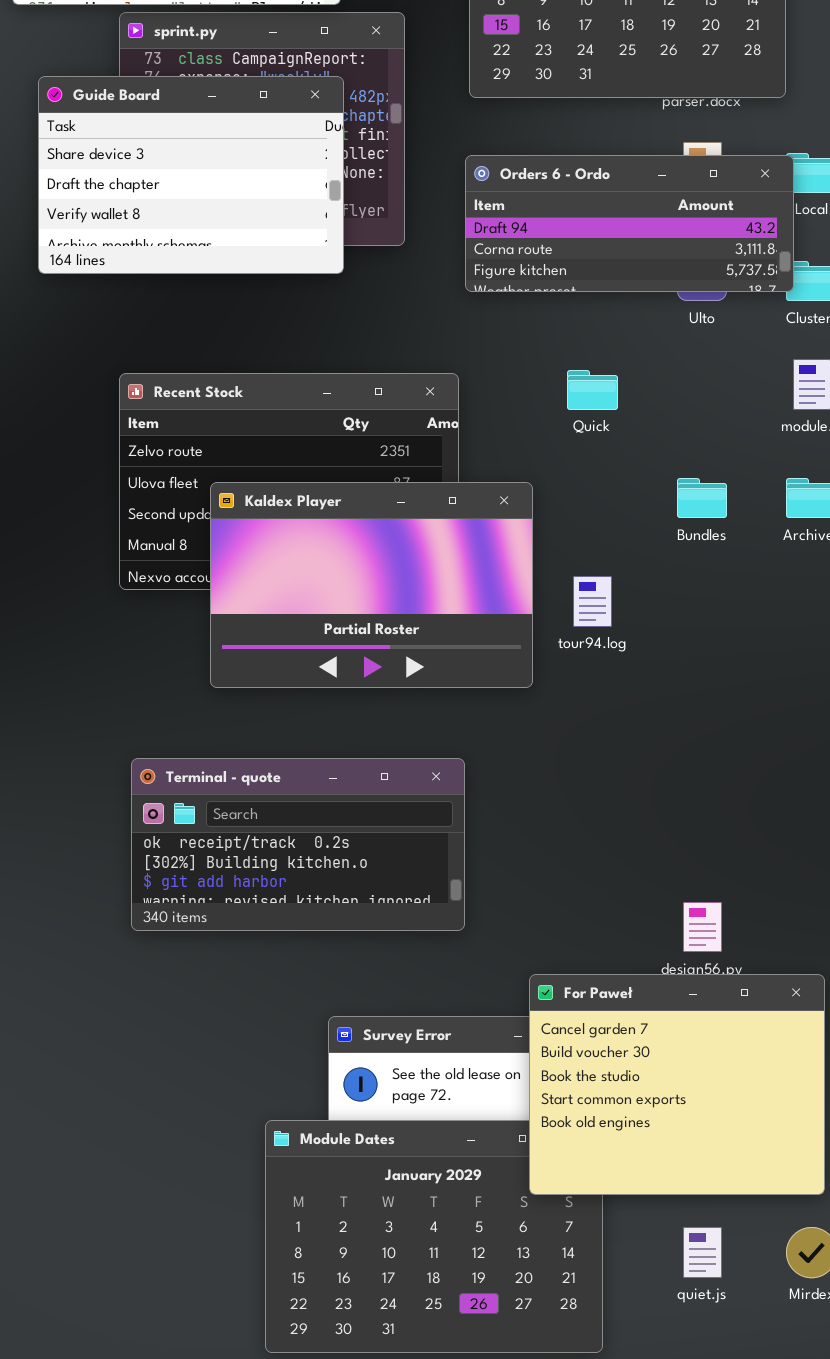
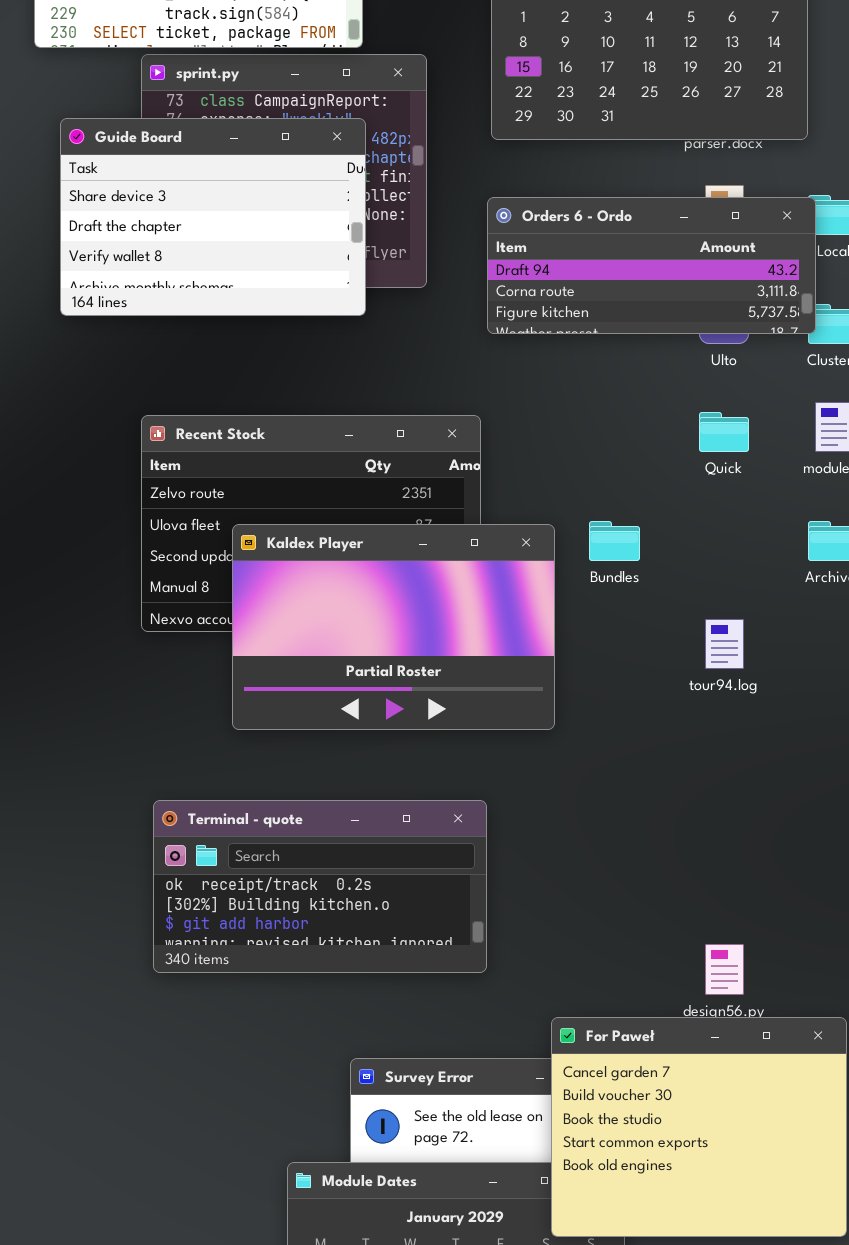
Quick: [567,370,618,410] -> [699,412,749,452], moved
Bundles: [677,478,727,518] -> [589,521,640,561], moved
tour94.log: [573,576,612,627] -> [705,619,744,669], moved

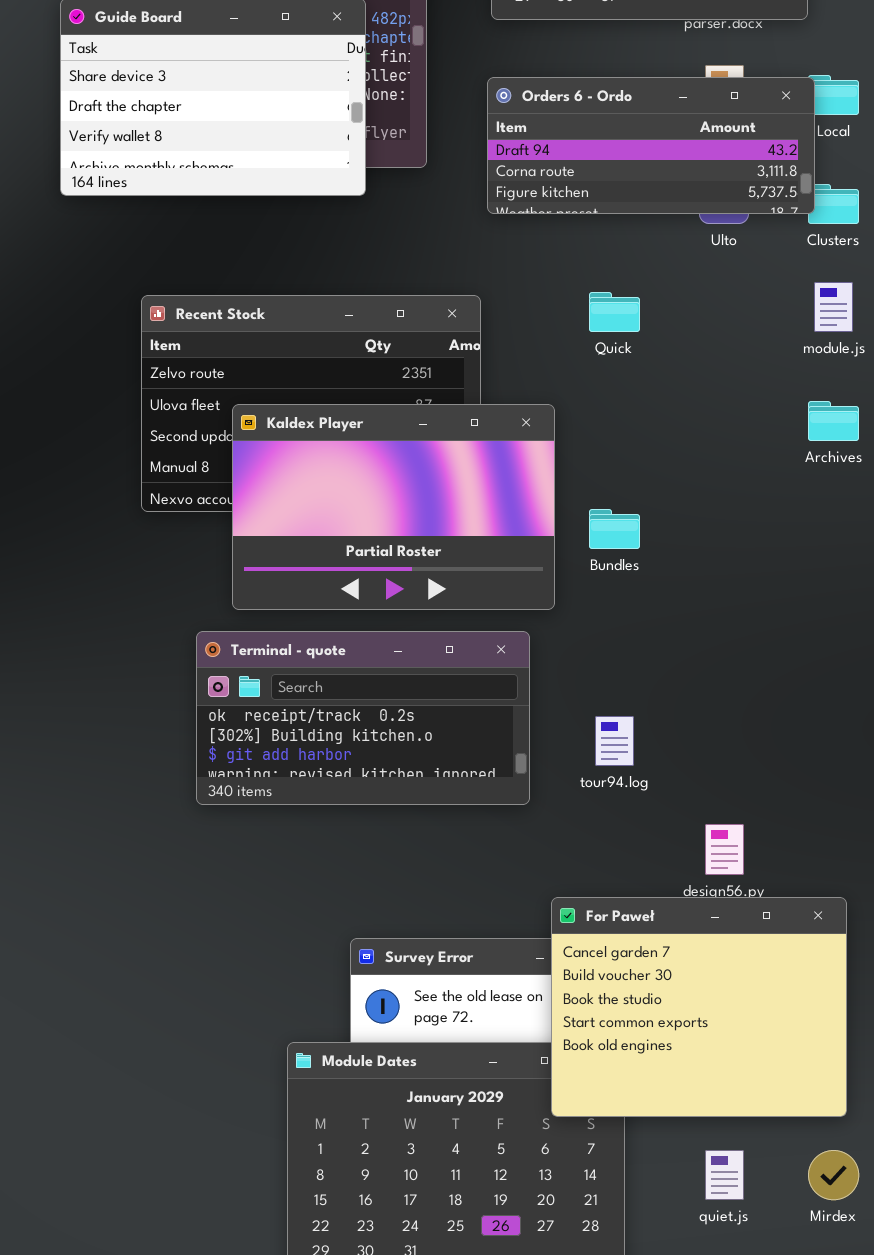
Quick: [699,412,749,452] -> [589,292,640,332], moved
Bundles: [589,521,640,561] -> [589,509,640,549], moved
tour94.log: [705,619,744,669] -> [595,716,634,766], moved
Terminal - quote: [153,800,487,973] -> [196,631,530,805], moved

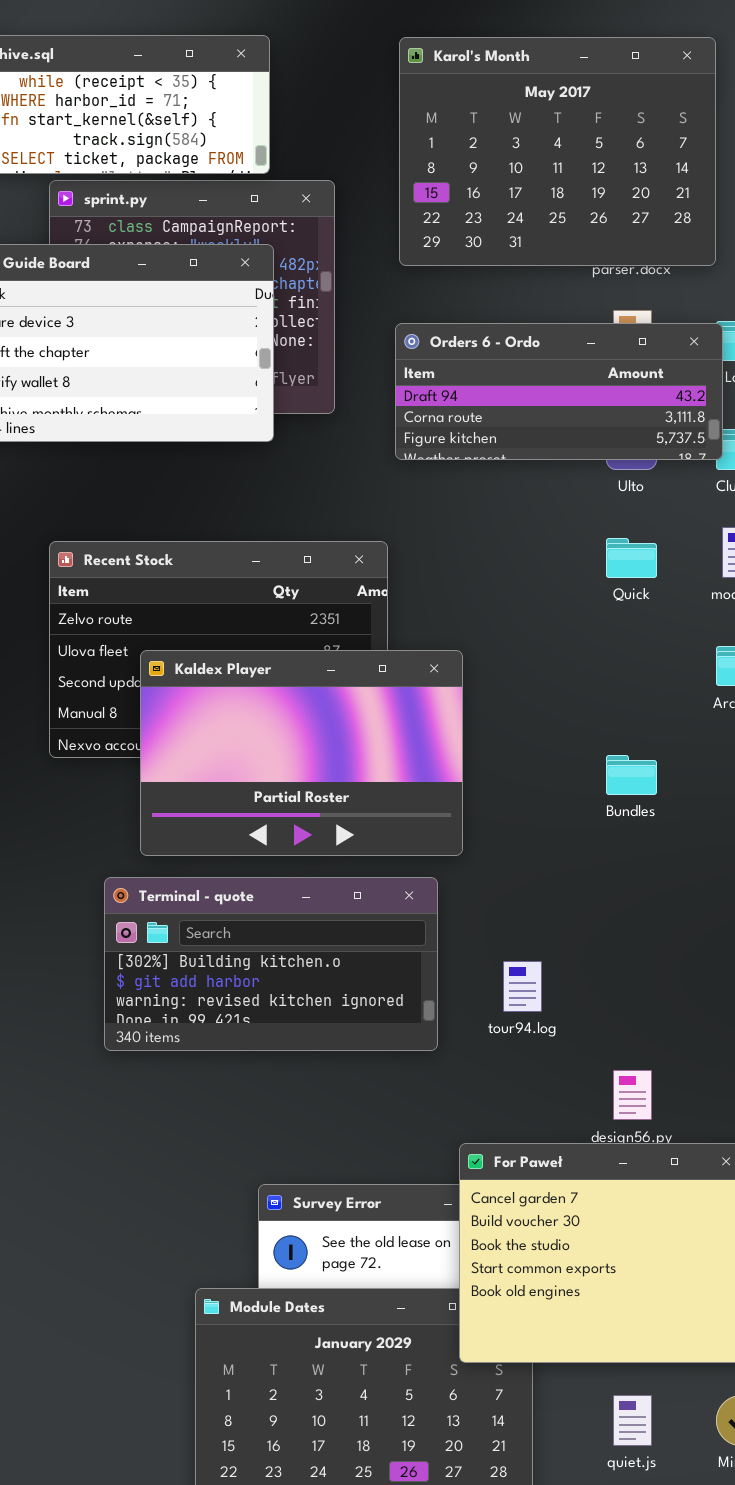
Quick: [589,292,640,332] -> [606,538,657,578], moved
Bundles: [589,509,640,549] -> [606,755,657,795], moved
Terminal - quote: [196,631,530,805] -> [104,877,438,1051], scrolled down 1 row

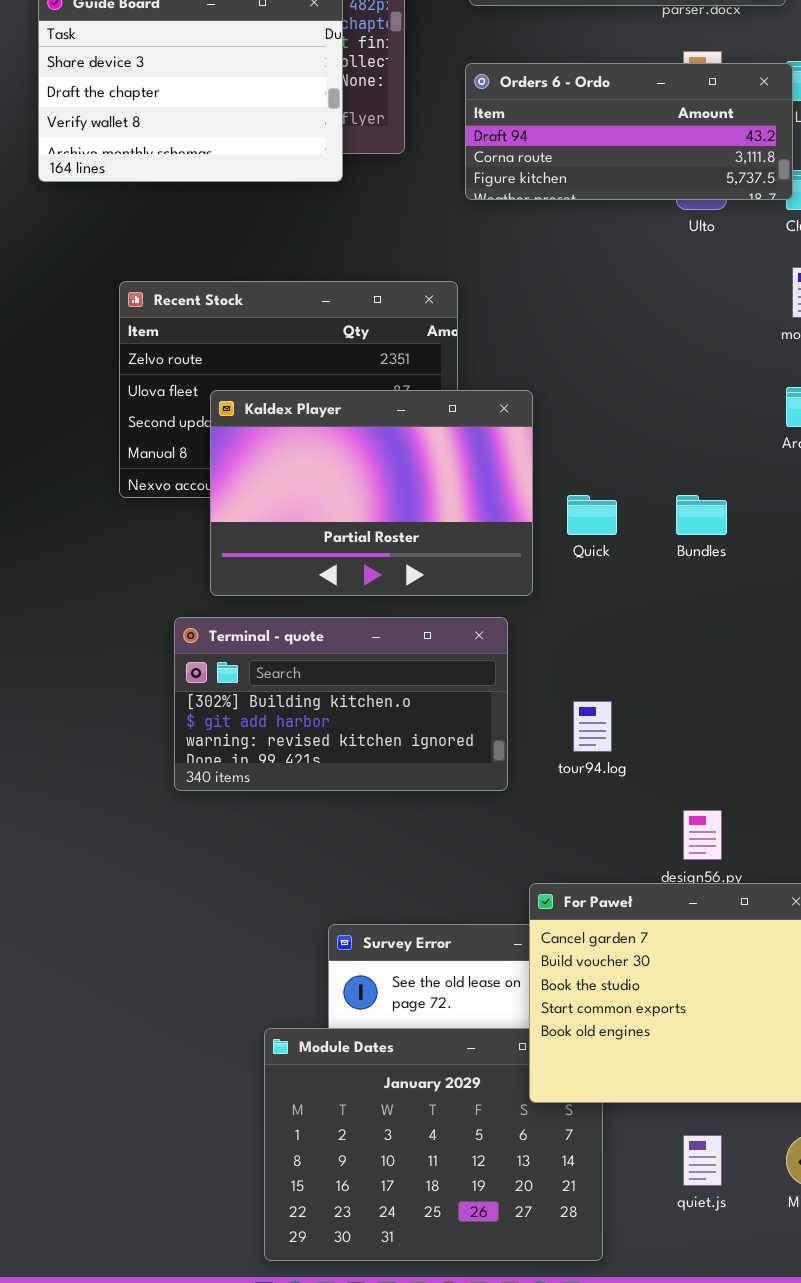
Quick: [606,538,657,578] -> [567,495,617,535], moved

